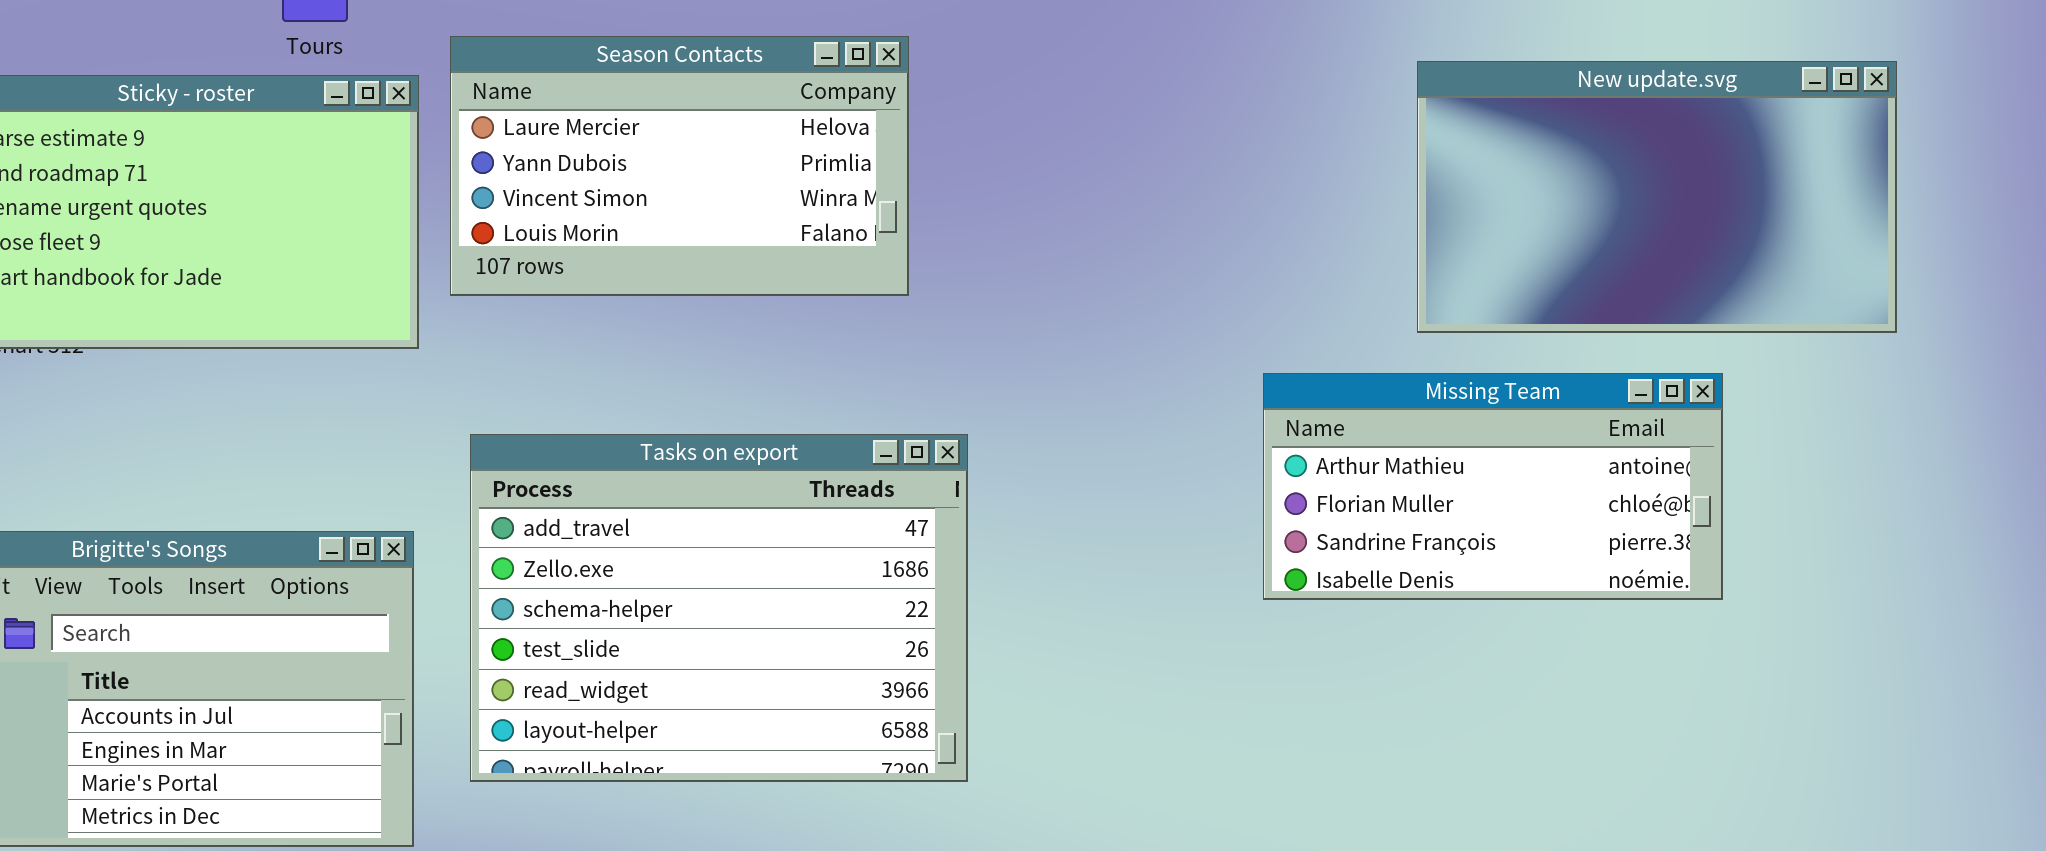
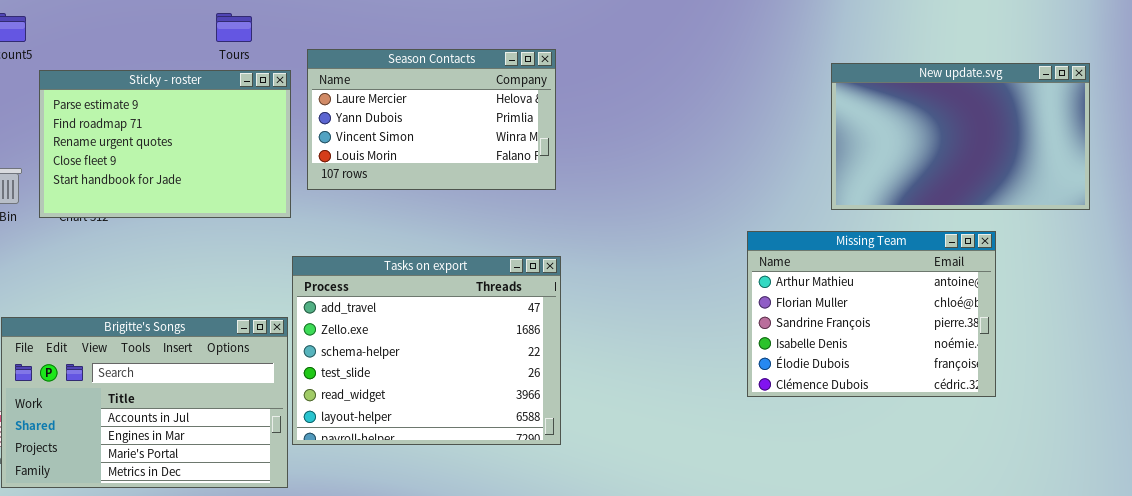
Missing Team: [1263,373,1723,600] -> [747,231,996,397], resized
Tasks on export: [470,434,968,782] -> [292,256,561,445], moved

